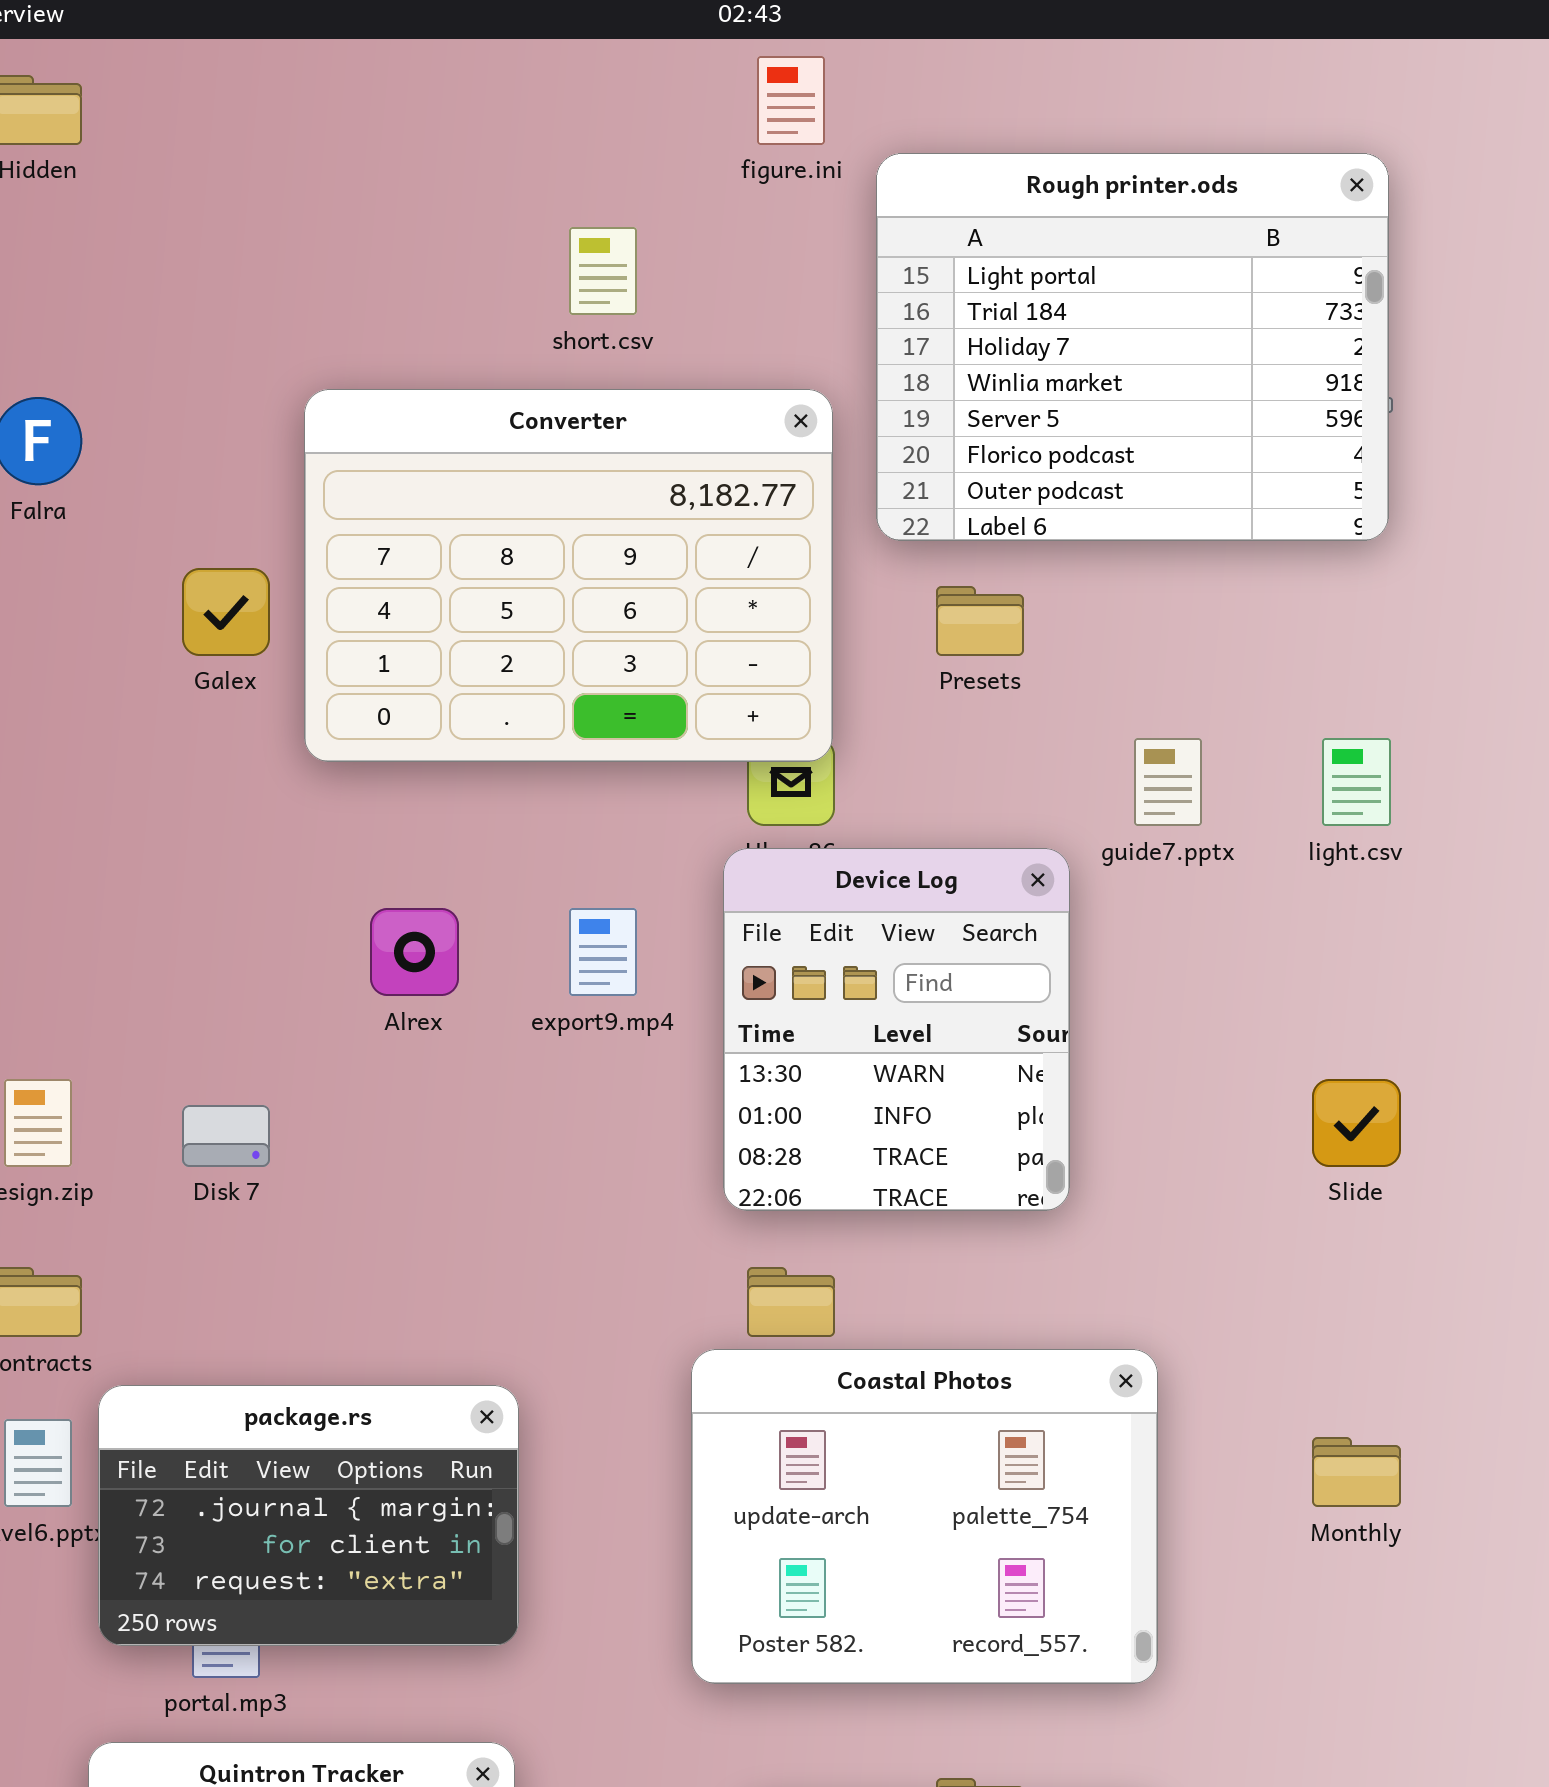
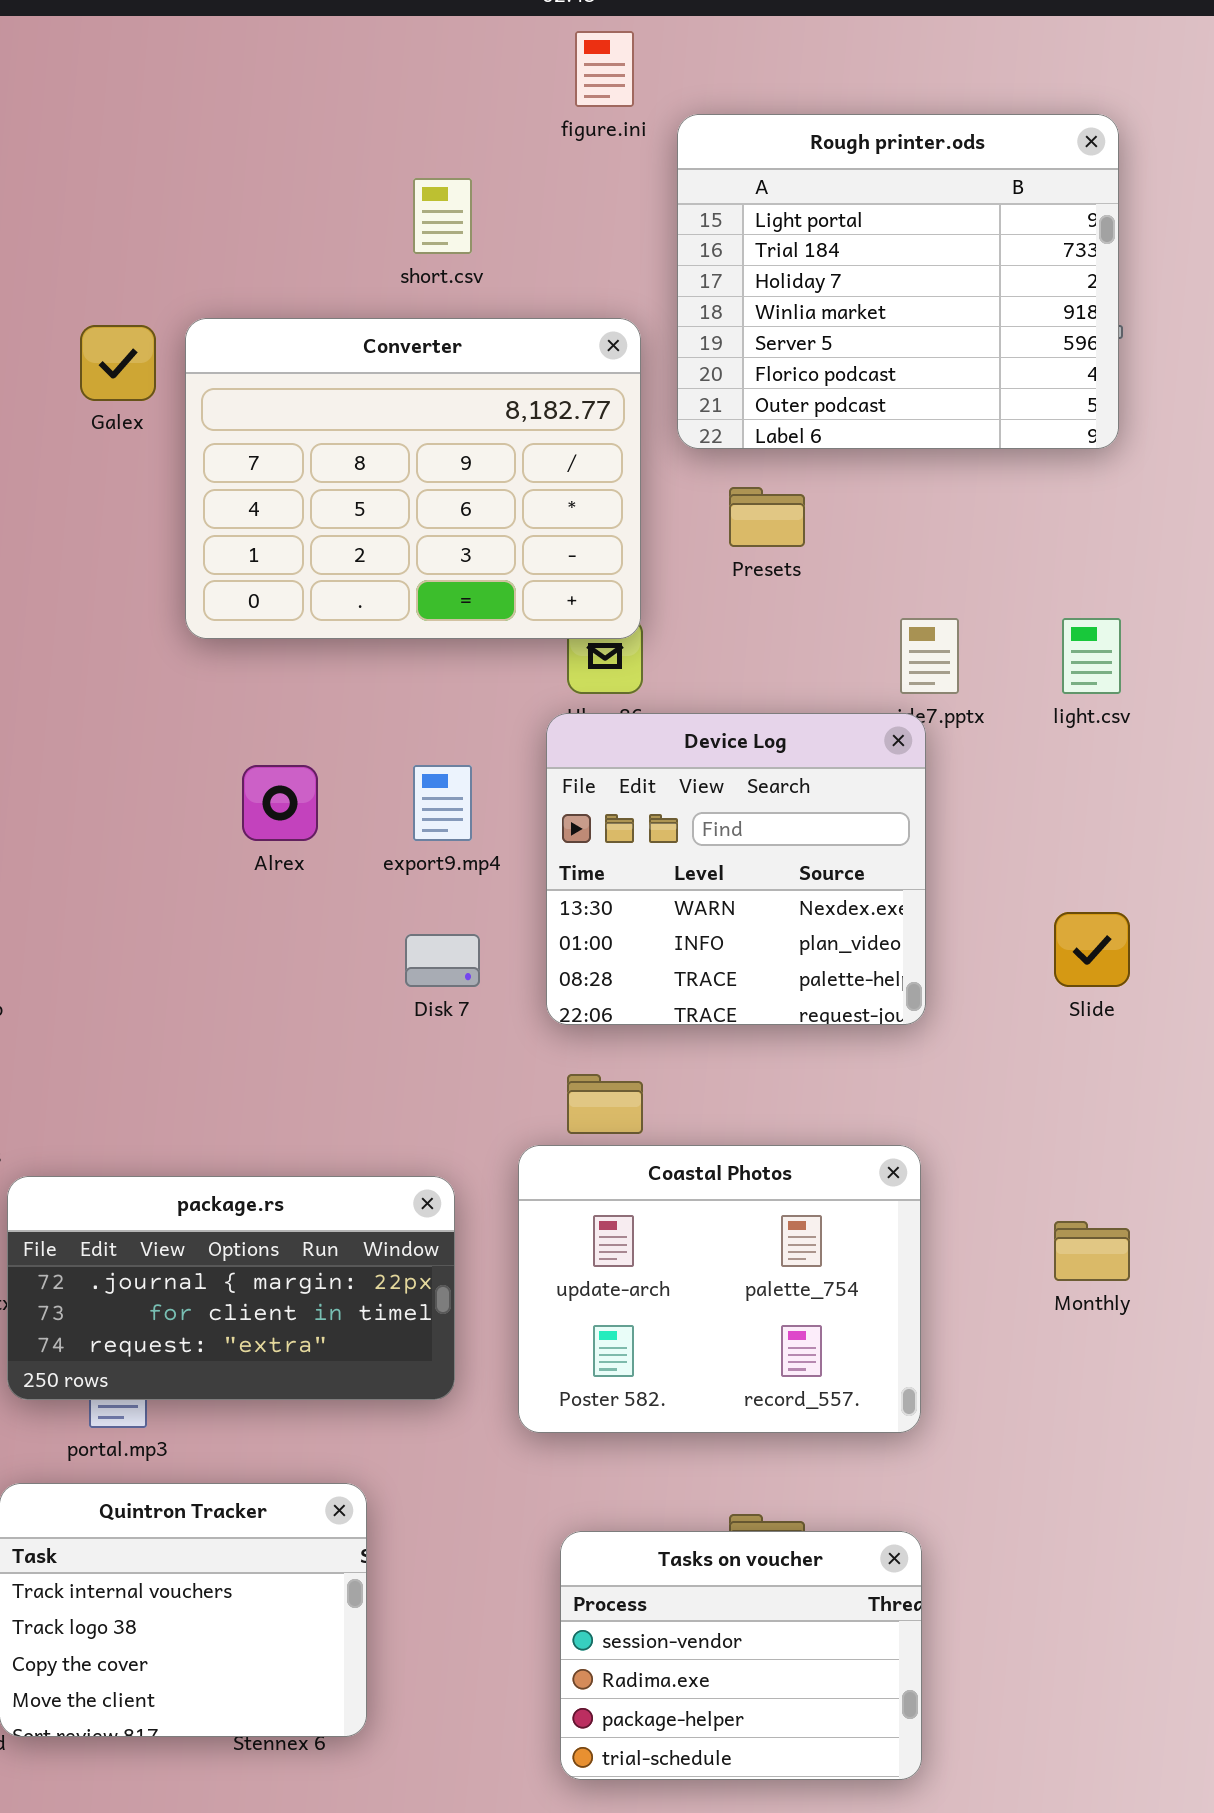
Galex: [182,568,270,656] -> [80,325,156,401], moved
Device Log: [723,848,1070,1211] -> [546,713,926,1025], resized
Disk 7: [182,1105,270,1167] -> [405,934,480,987], moved
package.rs: [98,1385,519,1646] -> [7,1176,455,1400], resized

